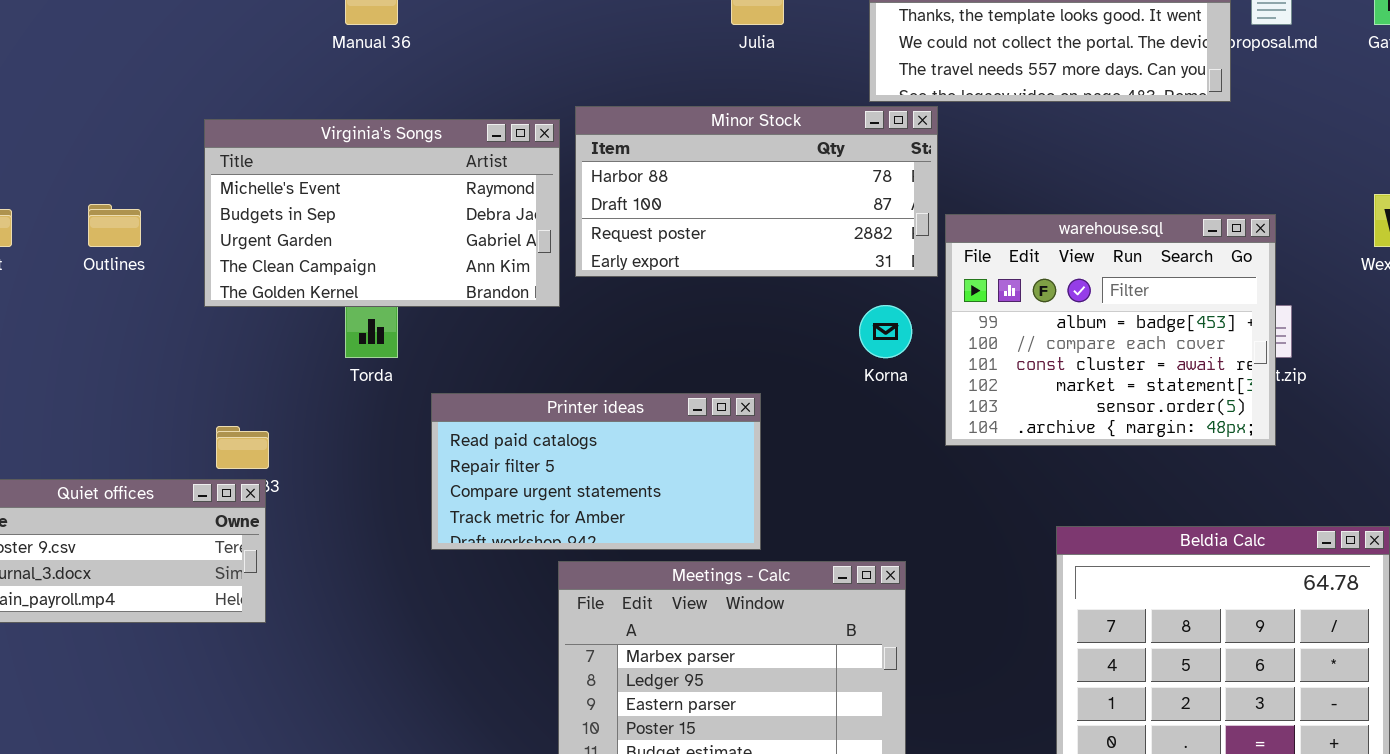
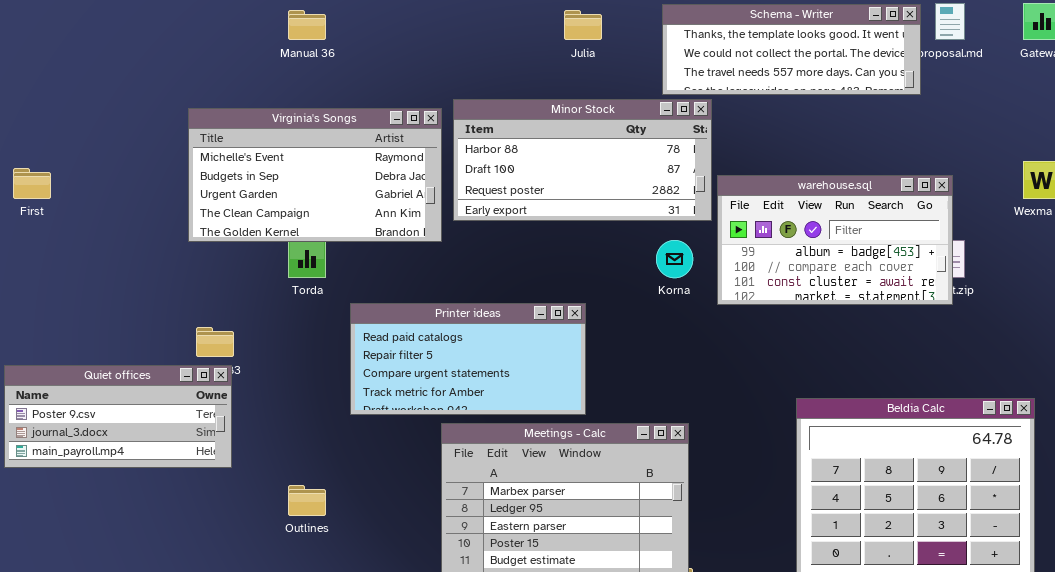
Outlines: [88,204,141,247] -> [288,485,326,516], moved
warehouse.sql: [945,214,1276,446] -> [717,175,953,305], resized

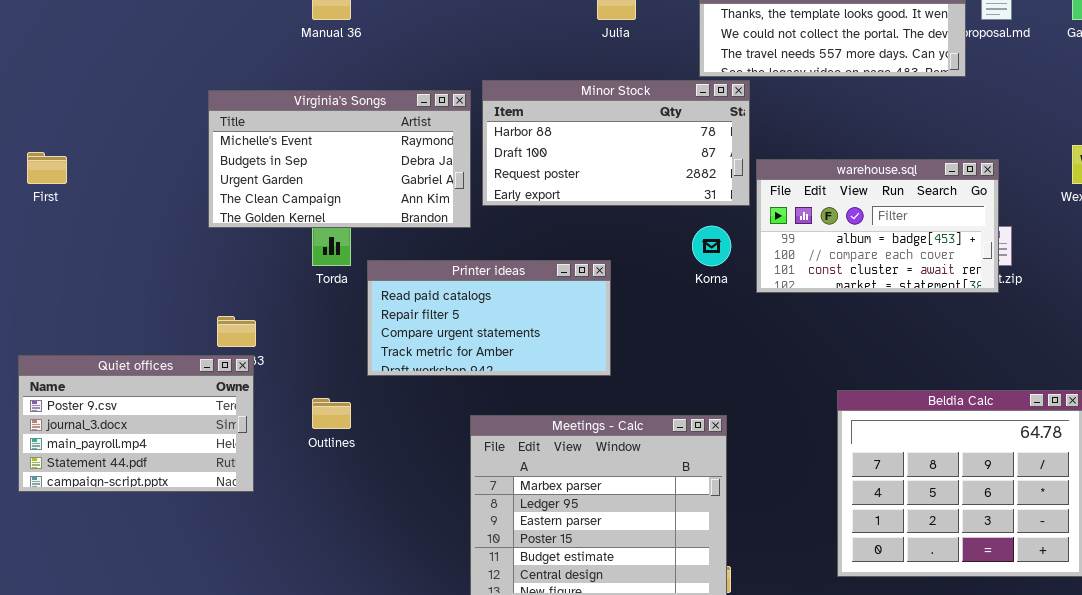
Printer ideas: [350,303,586,415] -> [367,260,611,376], moved
Quiet offices: [4,365,232,468] -> [18,355,254,492], resized
Outlines: [288,485,326,516] -> [312,398,351,429], moved

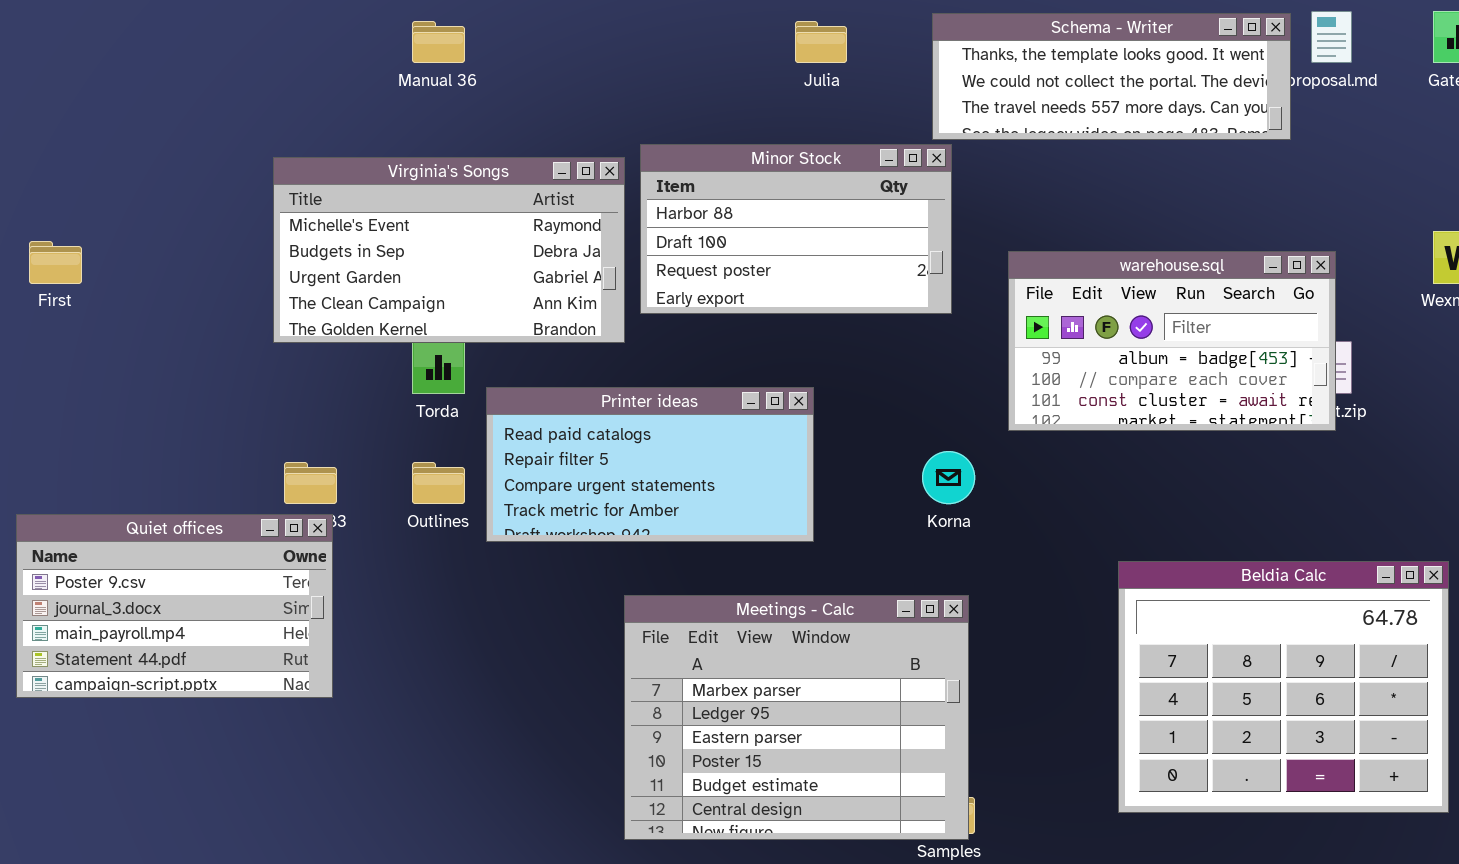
Minor Stock: [482,80,750,206] -> [640,144,952,314], resized
Korna: [692,226,731,266] -> [922,451,975,504], moved
Outlines: [312,398,351,429] -> [412,462,465,504], moved

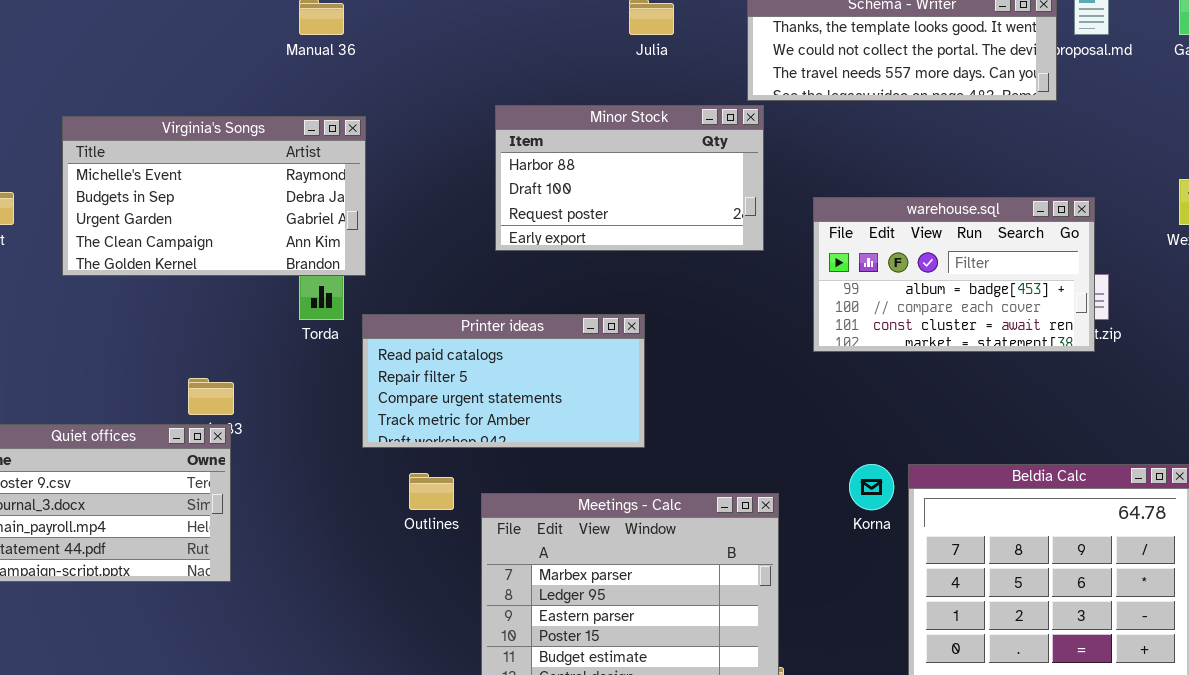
Virginia's Songs: [273,157,625,343] -> [62,116,366,276], moved
Korna: [922,451,975,504] -> [849,464,894,510], moved
Outlines: [412,462,465,504] -> [409,473,454,510], moved

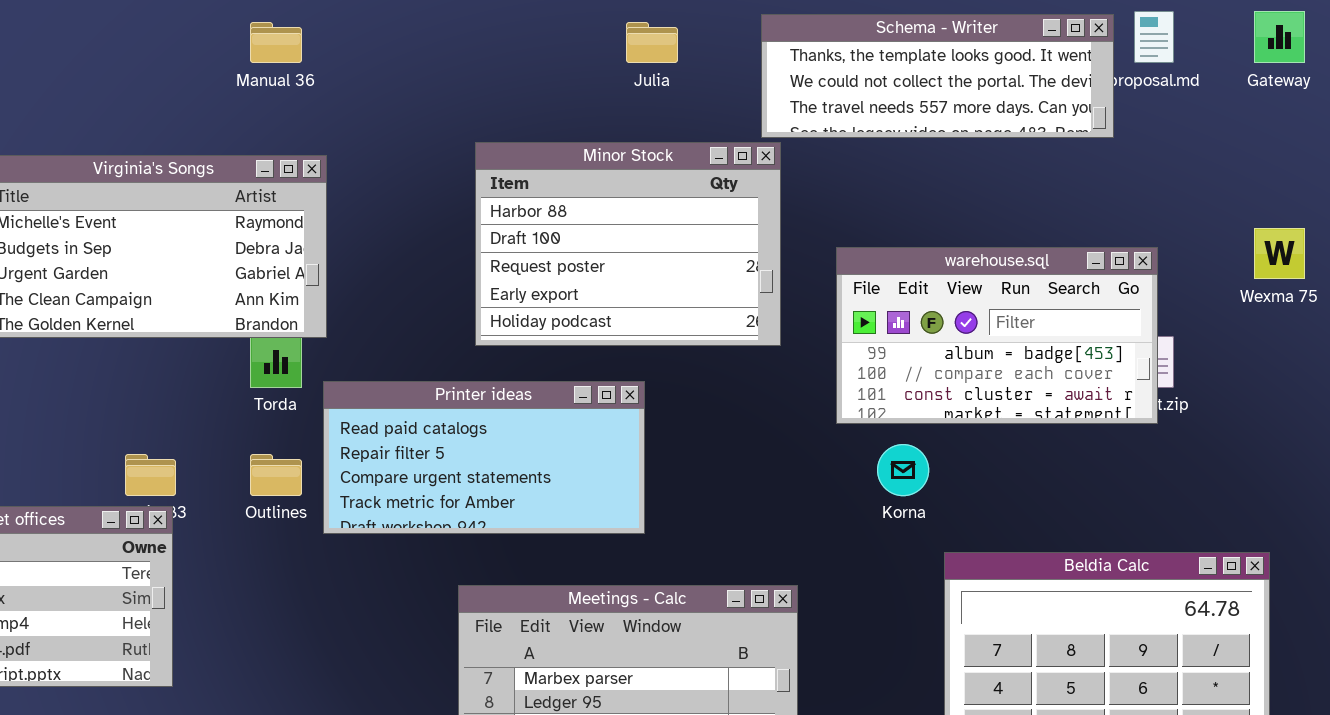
Minor Stock: [495,105,764,251] -> [475,142,781,346], resized
Korna: [849,464,894,510] -> [877,444,929,496], moved
Outlines: [409,473,454,510] -> [250,454,302,496], moved

